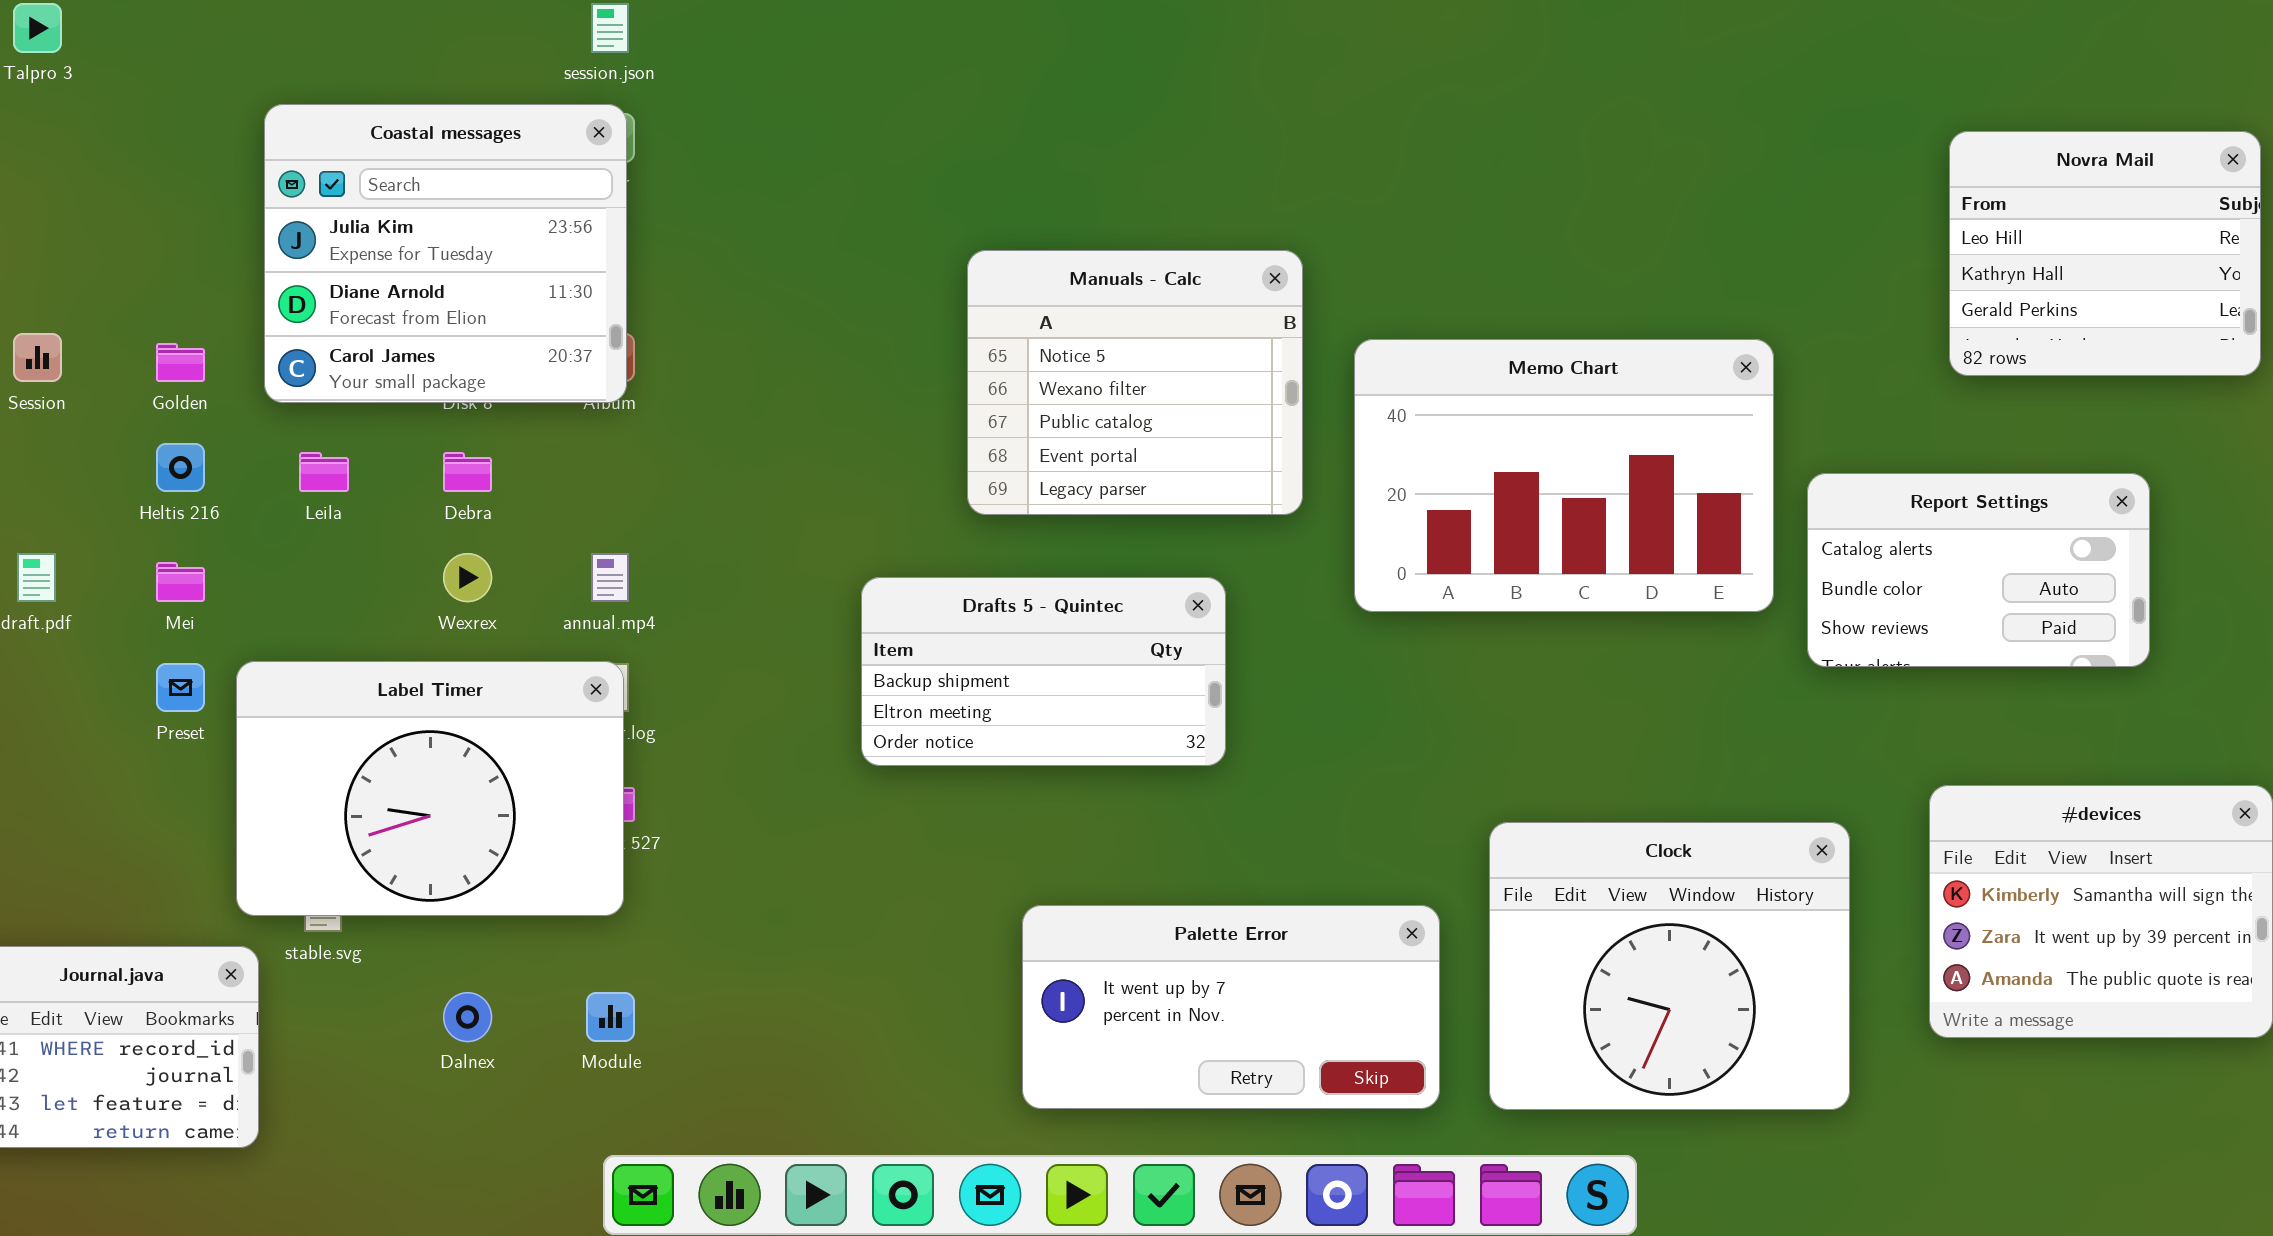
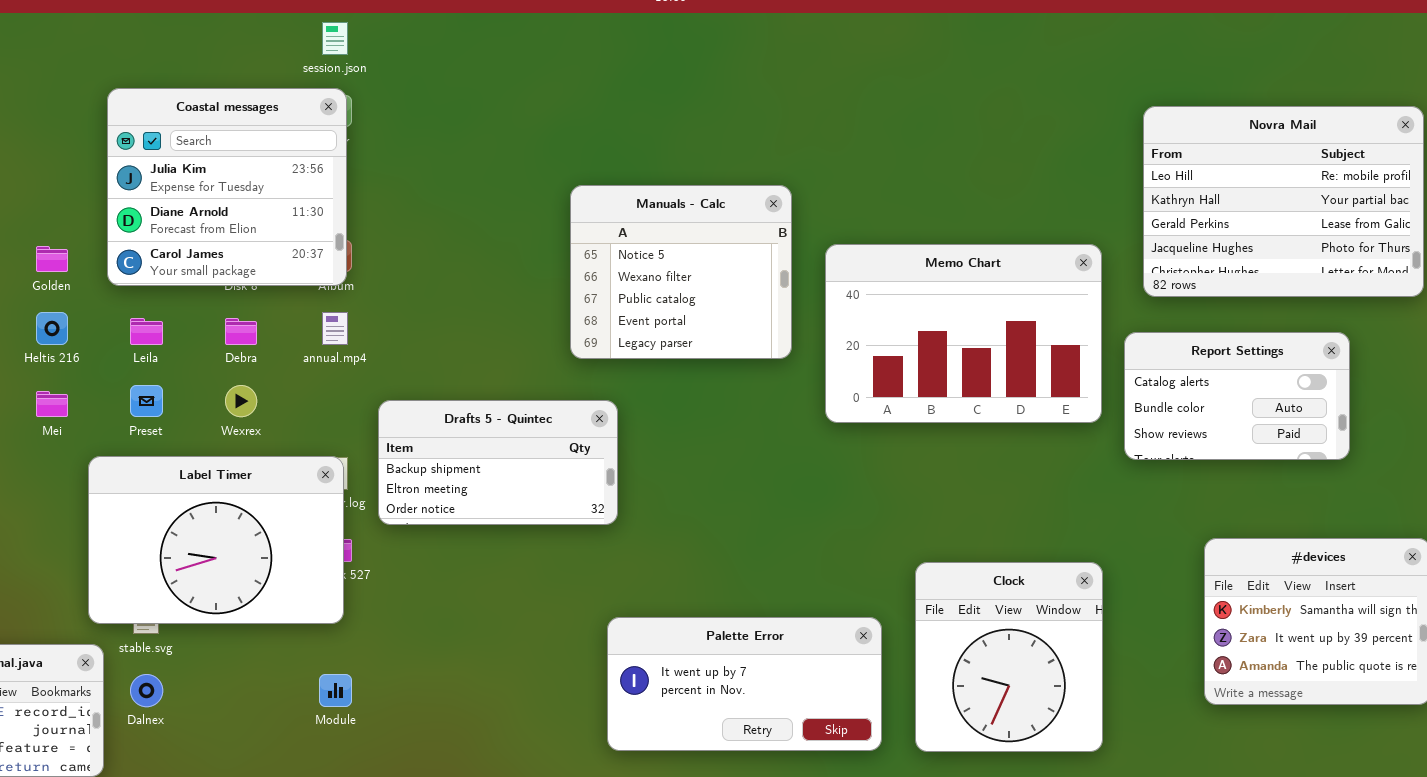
Novra Mail: [1949,131,2261,376] -> [1143,106,1424,297], resized
annual.mp4: [591,553,629,602] -> [322,312,348,345], moved
Drafts 5 - Quintec: [861,577,1226,766] -> [378,400,618,525], moved
Preset: [156,663,205,712] -> [130,385,163,417], moved
Clock: [1489,822,1850,1110] -> [915,562,1103,752], resized
Dalnex: [443,992,492,1042] -> [130,674,163,707], moved

